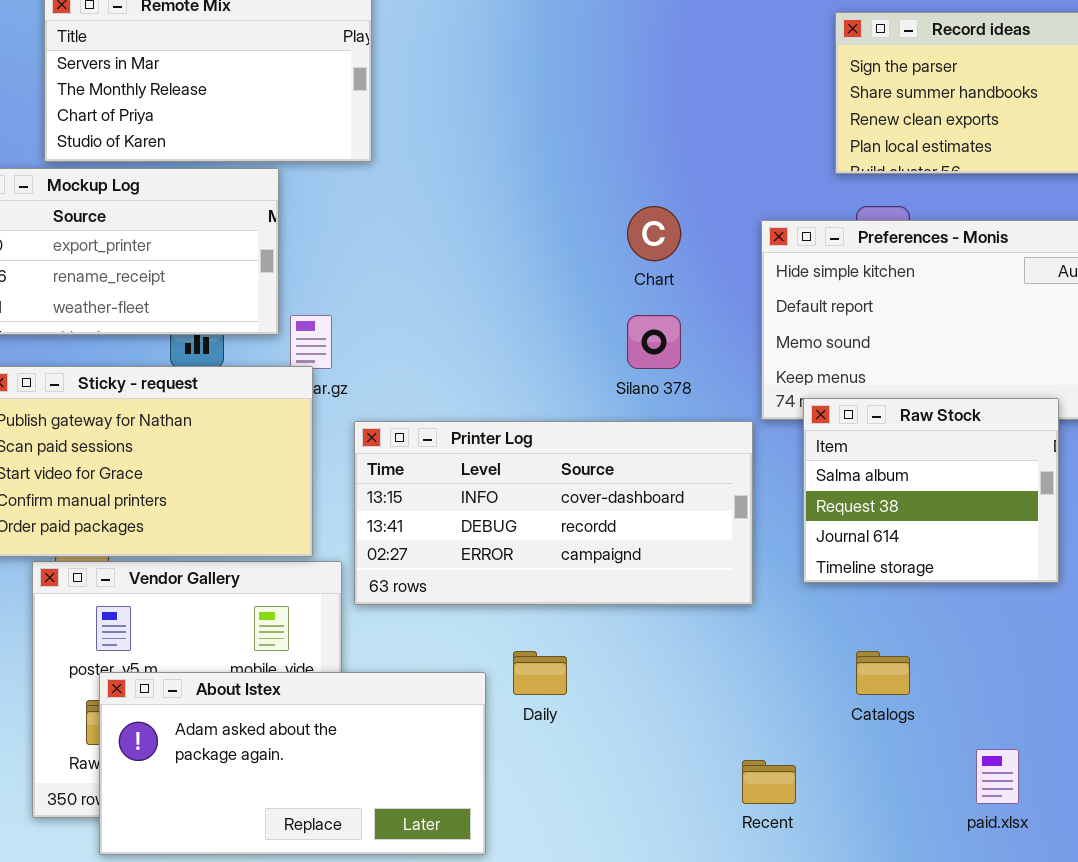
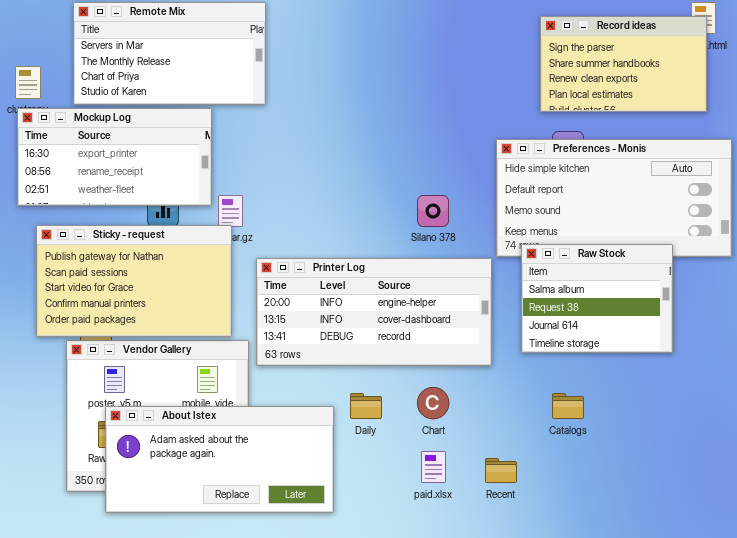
Chart: [627,206,681,261] -> [417,387,449,419], moved
Printer Log: [354,421,753,605] -> [256,258,492,366], scrolled up 1 row
paid.xlsx: [976,749,1019,804] -> [421,451,446,483], moved

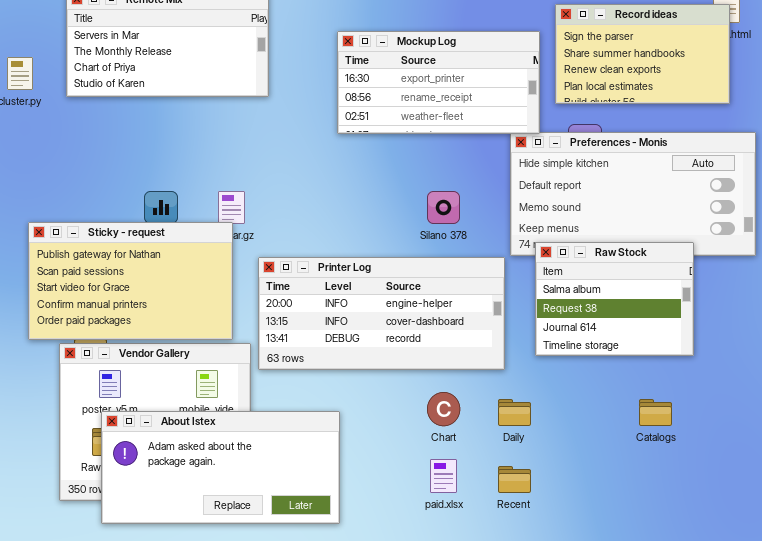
Mockup Log: [17,108,212,206] -> [337,31,540,134], moved
Daily: [350,393,382,419] -> [498,399,531,426], moved
Catalogs: [552,393,584,419] -> [639,399,672,426], moved

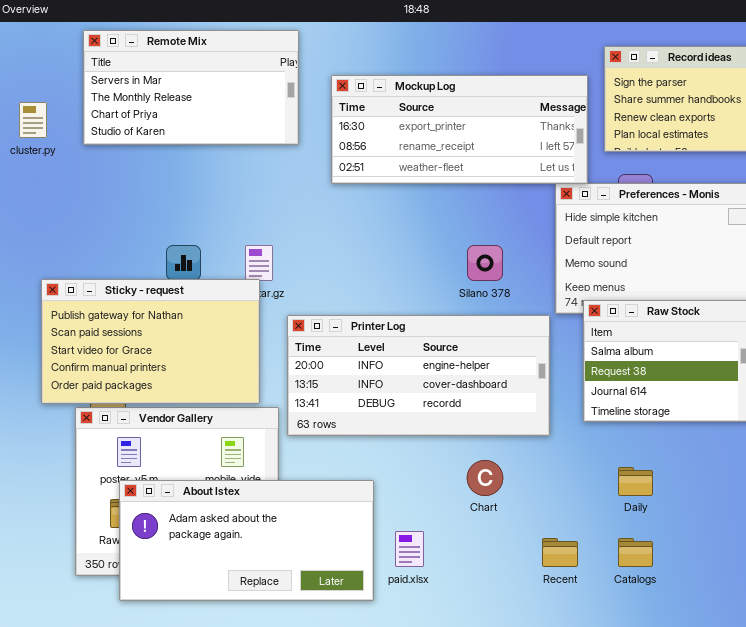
Mockup Log: [337,31,540,134] -> [331,75,588,184], resized
Daily: [498,399,531,426] -> [618,467,653,496], moved
Catalogs: [639,399,672,426] -> [618,538,653,567], moved
paid.xlsx: [430,459,457,493] -> [395,531,424,567], moved

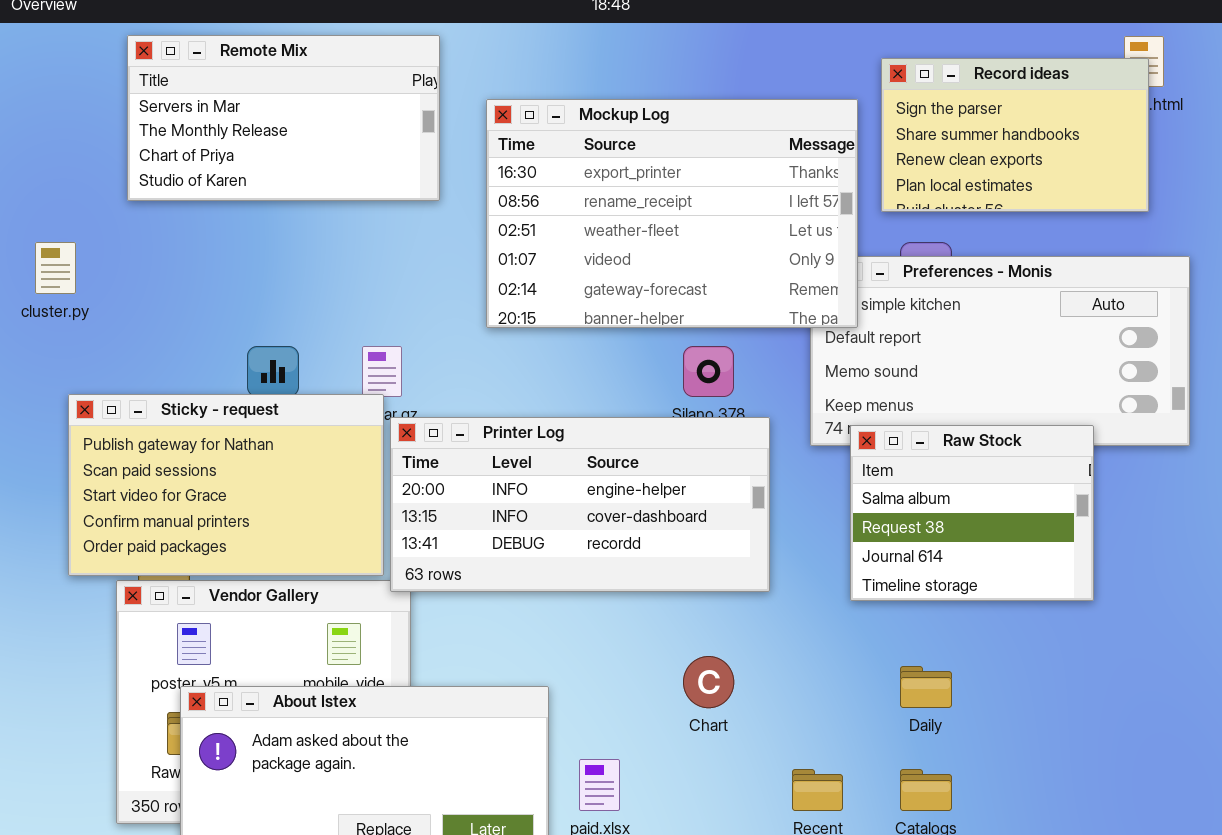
Mockup Log: [331,75,588,184] -> [486,99,858,328], resized
cluster.py: [19,102,47,138] -> [35,242,76,294], moved
Printer Log: [287,315,550,436] -> [390,417,770,592], moved

